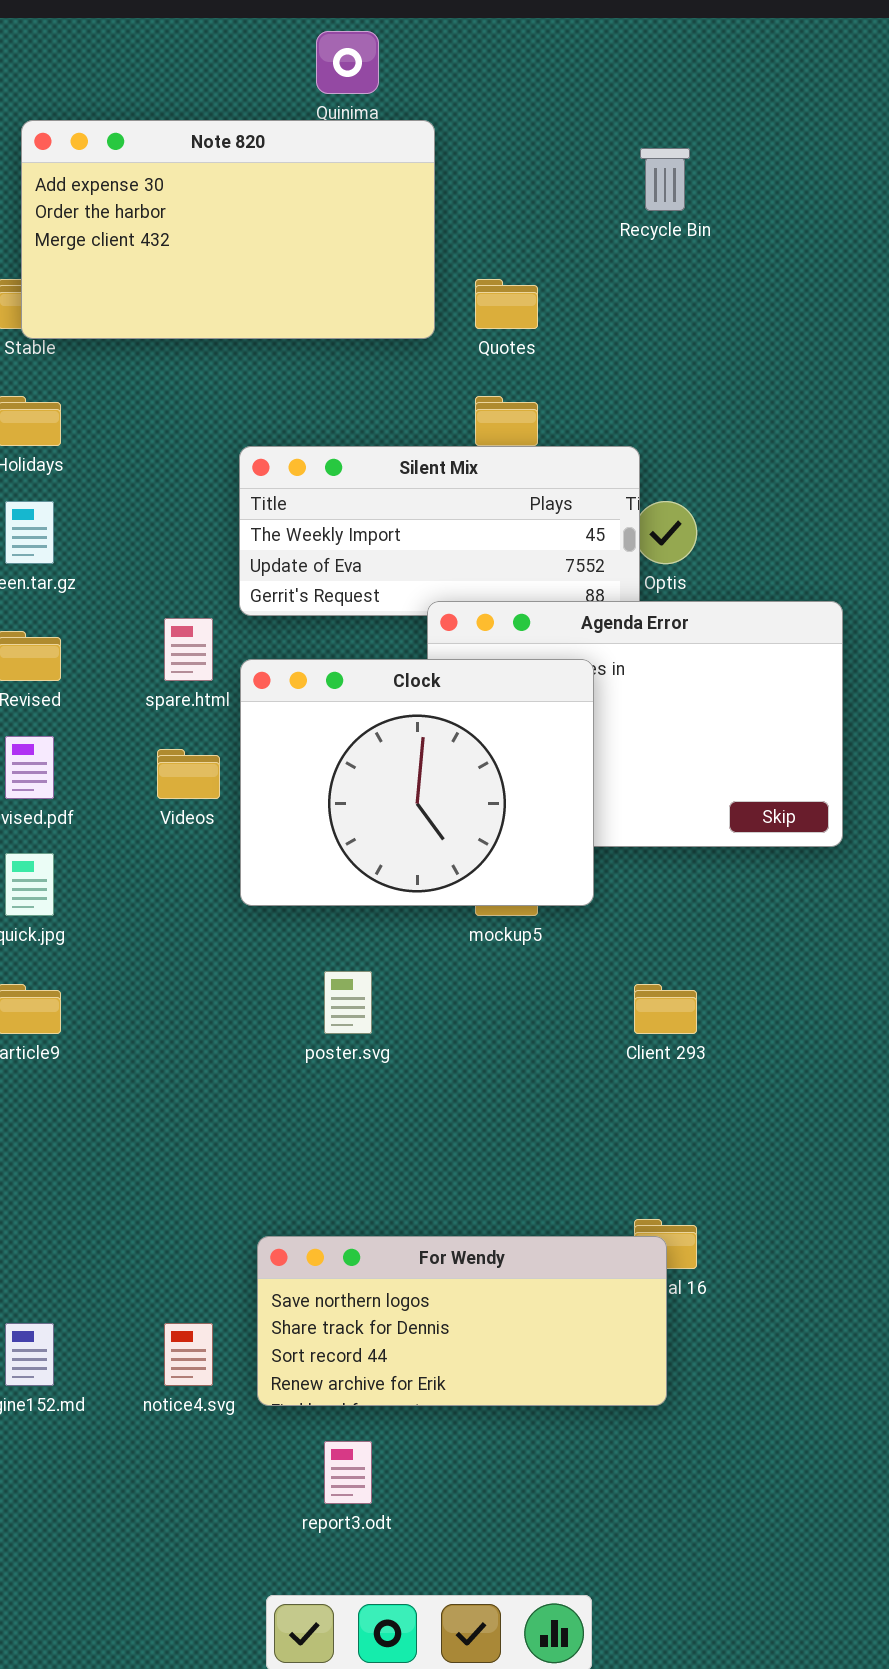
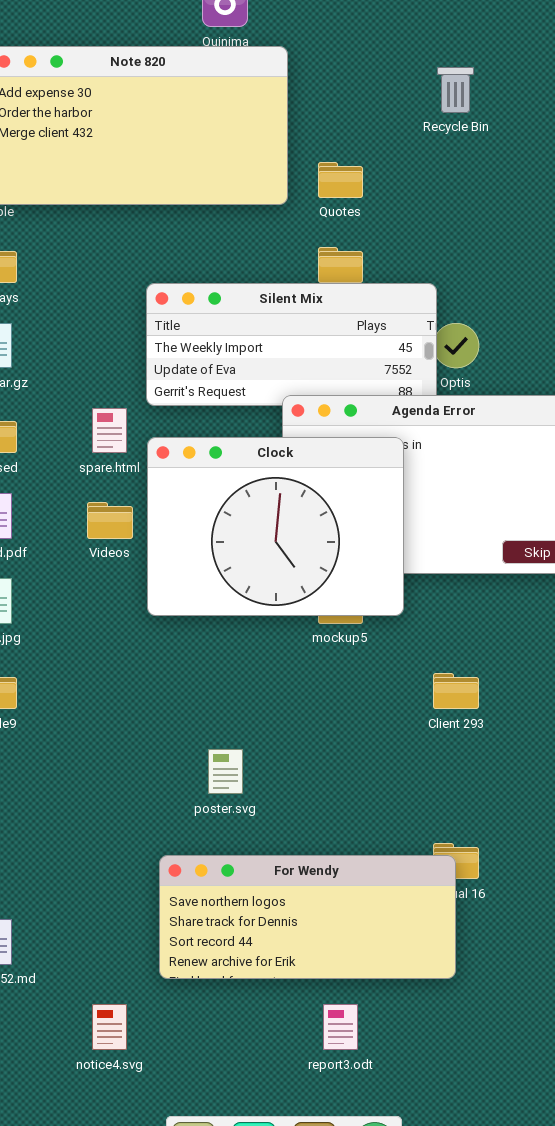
poster.svg: [324,971,372,1034] -> [208,749,243,794], moved
notice4.svg: [164,1323,213,1386] -> [92,1004,127,1050], moved
report3.odt: [324,1441,372,1504] -> [323,1004,358,1050], moved

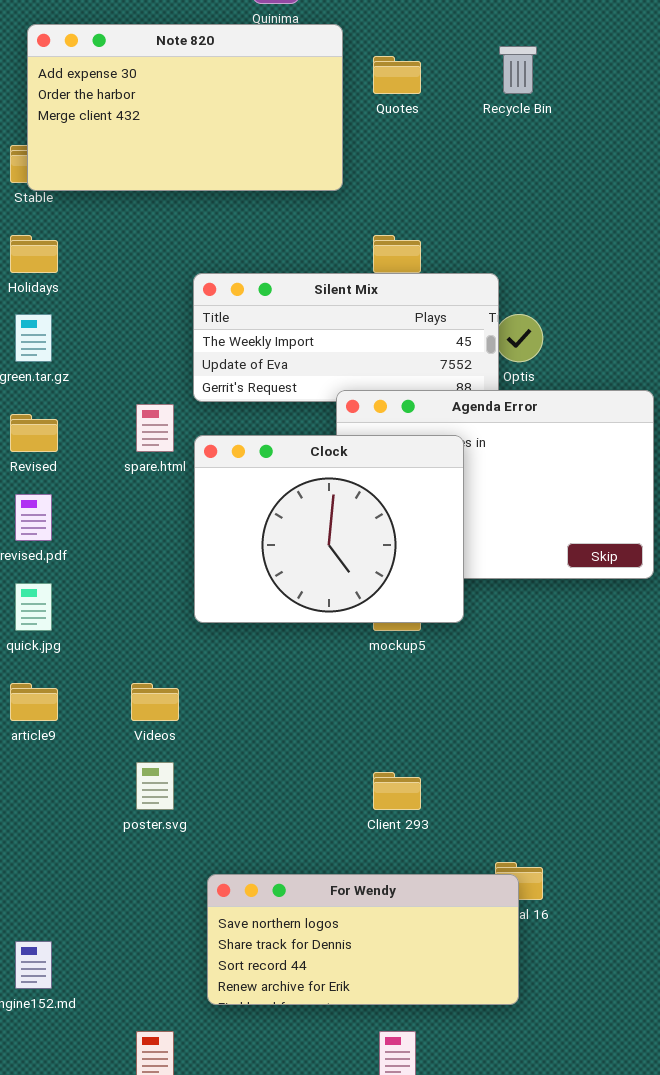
Quotes: [318,162,363,198] -> [373,56,421,94], moved
Videos: [87,502,133,539] -> [131,683,179,721], moved
Client 293: [433,673,479,709] -> [373,772,421,810], moved
poster.svg: [208,749,243,794] -> [136,762,174,810], moved

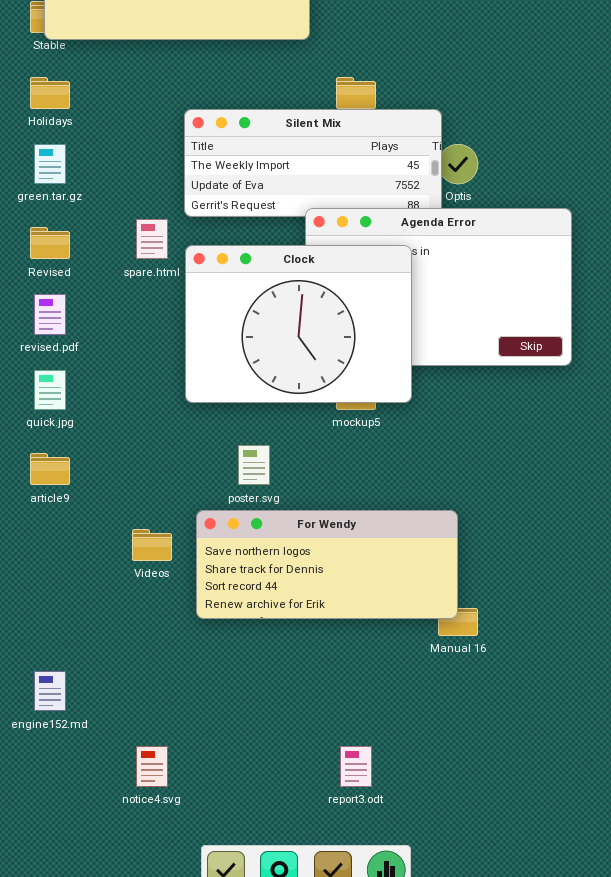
Videos: [131,683,179,721] -> [132,529,172,561], moved
poster.svg: [136,762,174,810] -> [238,445,270,485], moved
For Wendy: [207,874,519,1005] -> [196,510,458,619], moved

